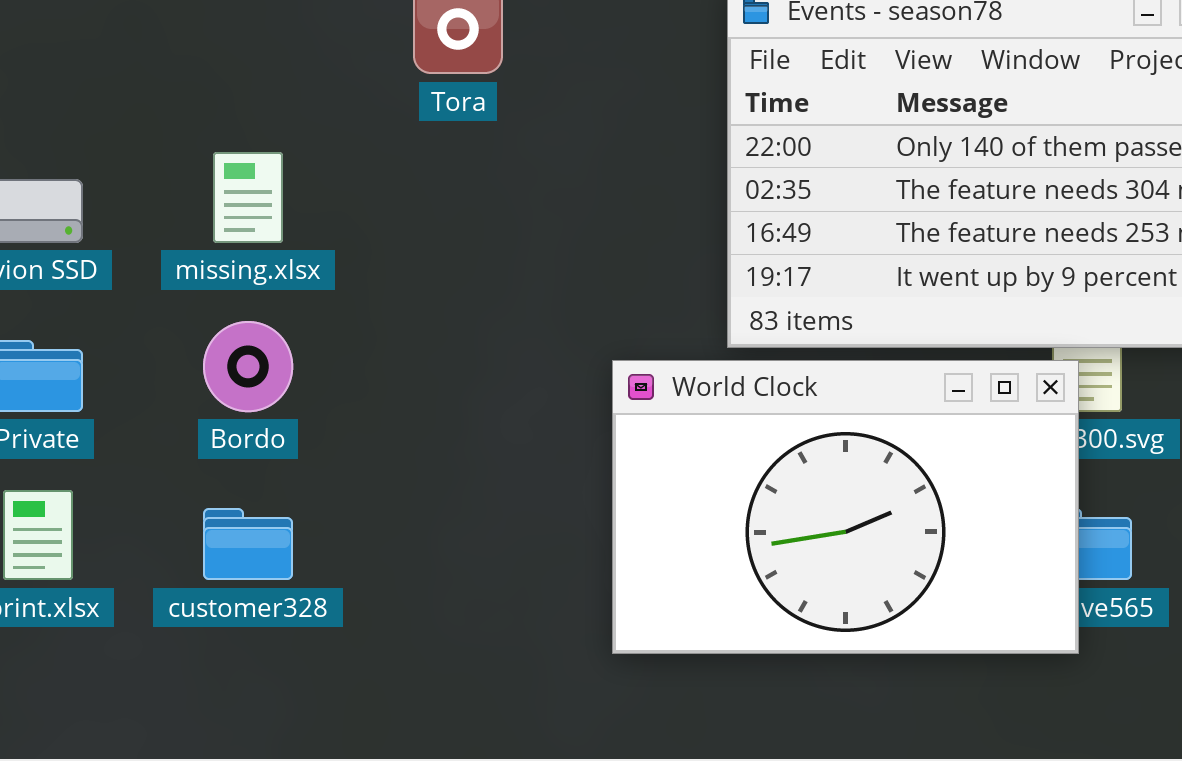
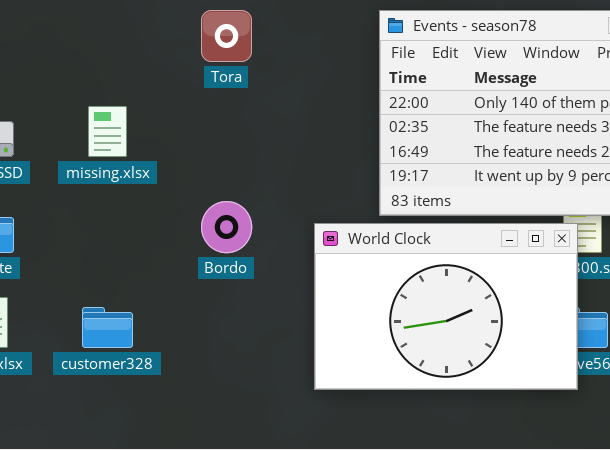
Bordo: [203,321,293,412] -> [201,201,252,253], moved

